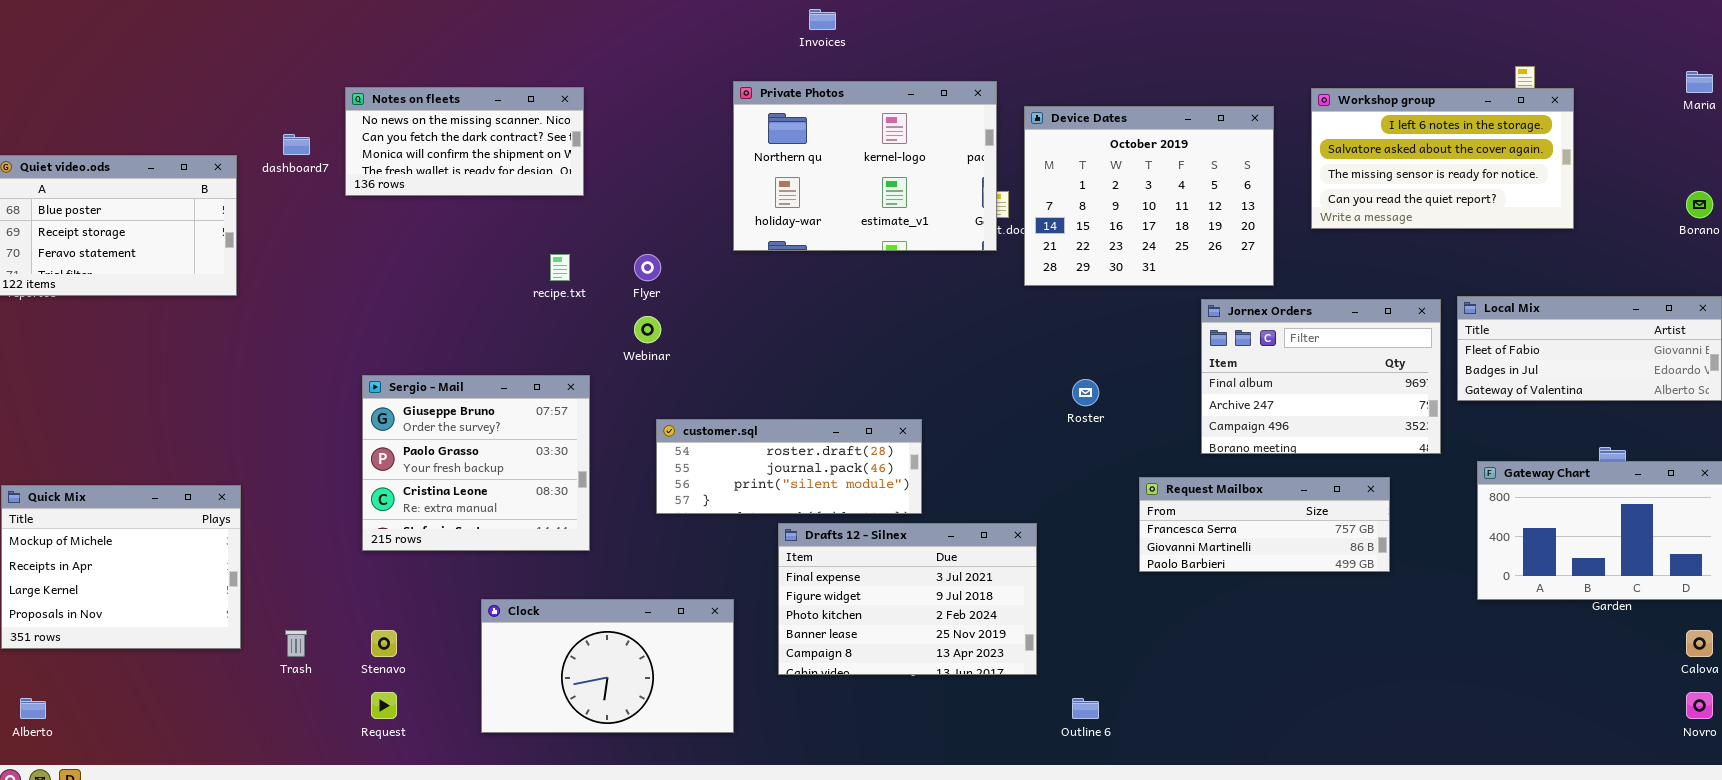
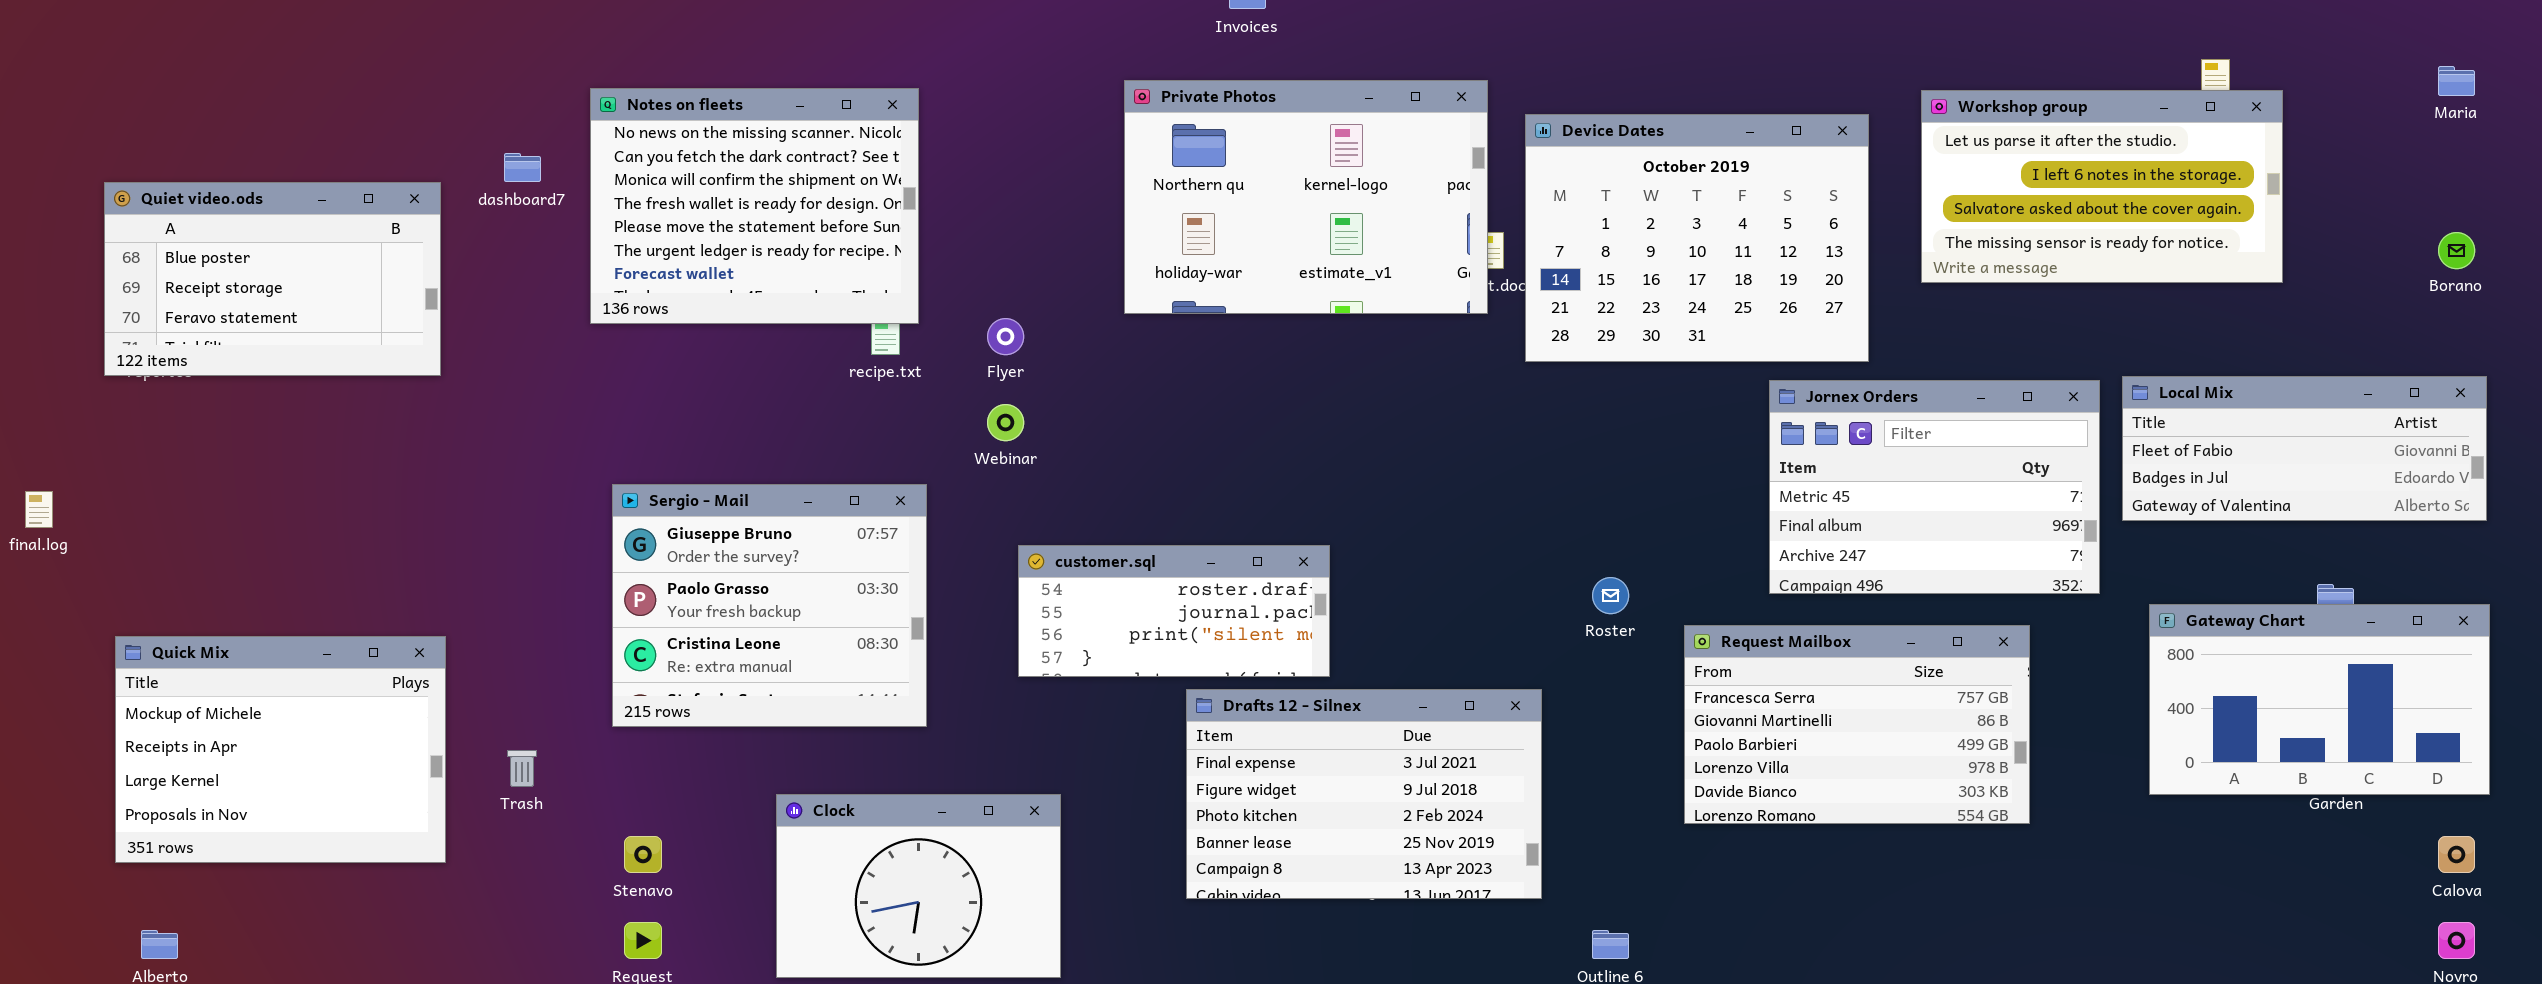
Notes on fleets: [345,87,584,196] -> [590,88,919,324], resized
Workshop group: [1311,88,1574,229] -> [1921,90,2283,283], scrolled up 1 row
Jornex Orders: [1201,299,1441,454] -> [1769,380,2100,594], scrolled up 1 row
Roster: [1072,379,1099,406] -> [1592,577,1629,614], moved
customer.sql: [656,419,922,514] -> [1018,545,1330,677], resized
Request Mailbox: [1139,477,1390,572] -> [1684,625,2030,824], resized
Clock: [481,599,734,733] -> [776,794,1061,978], resized
Trash: [285,630,307,657] -> [507,750,537,787], moved

